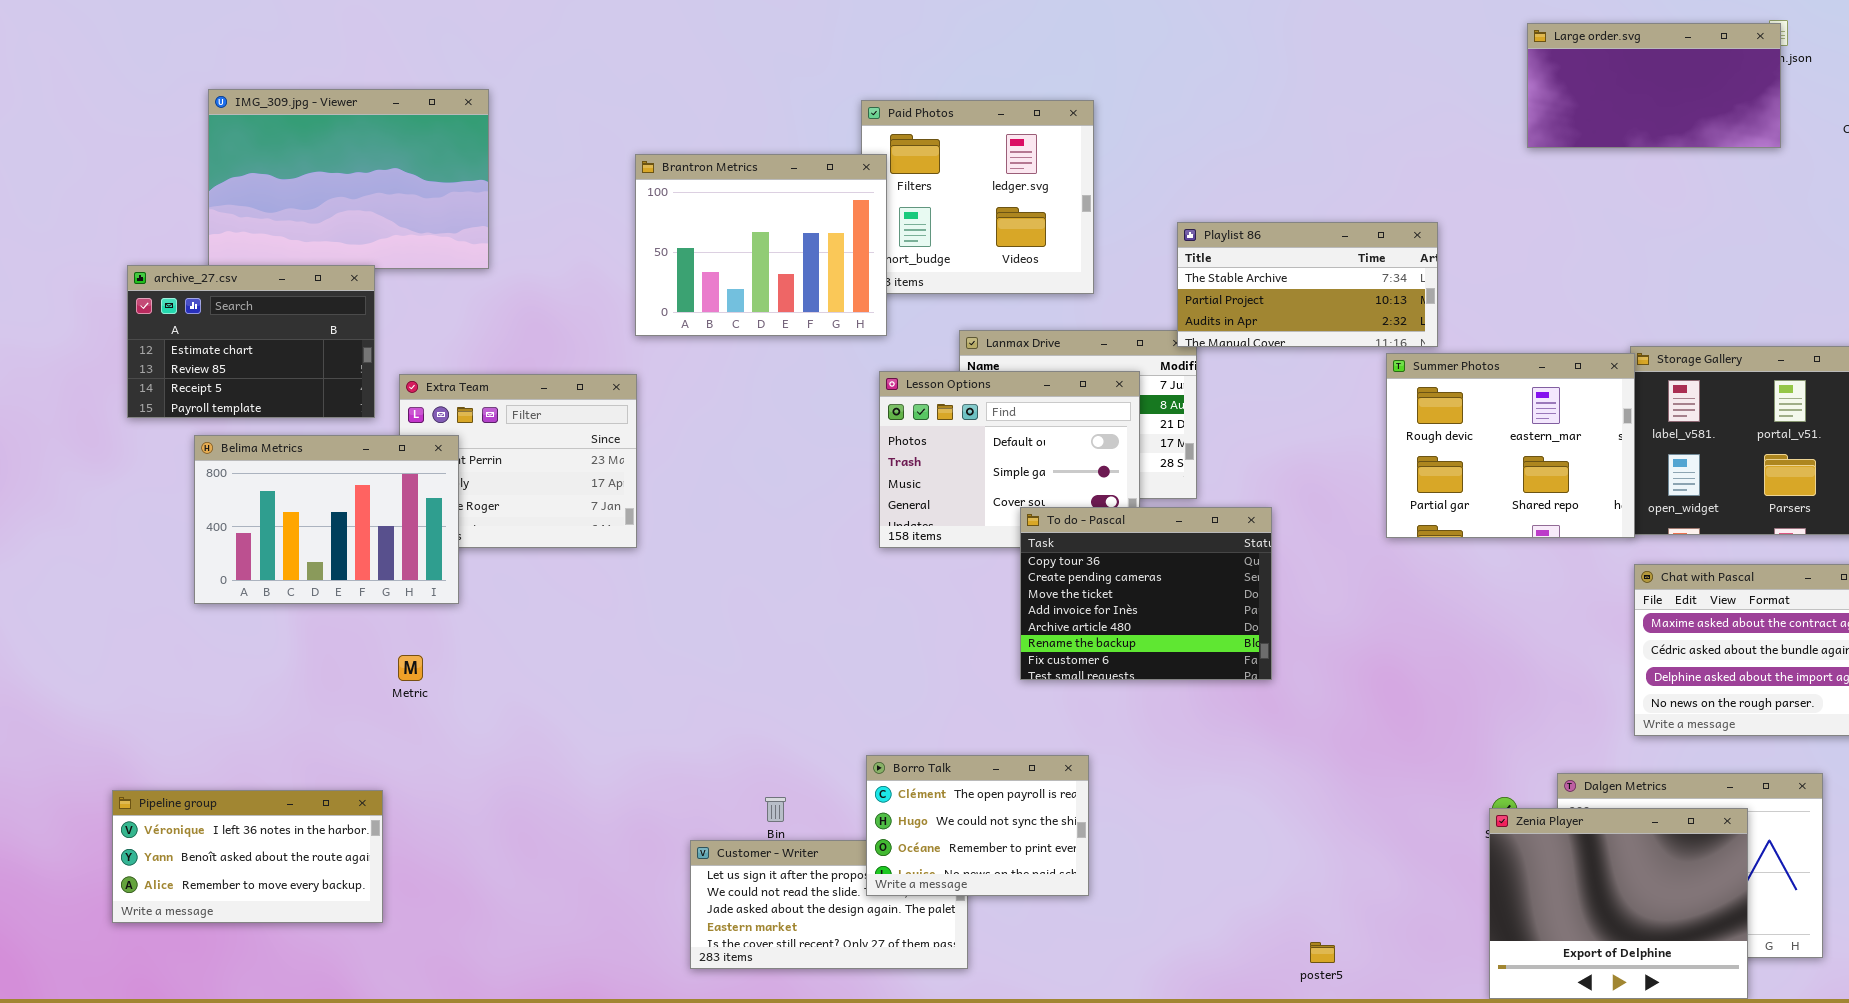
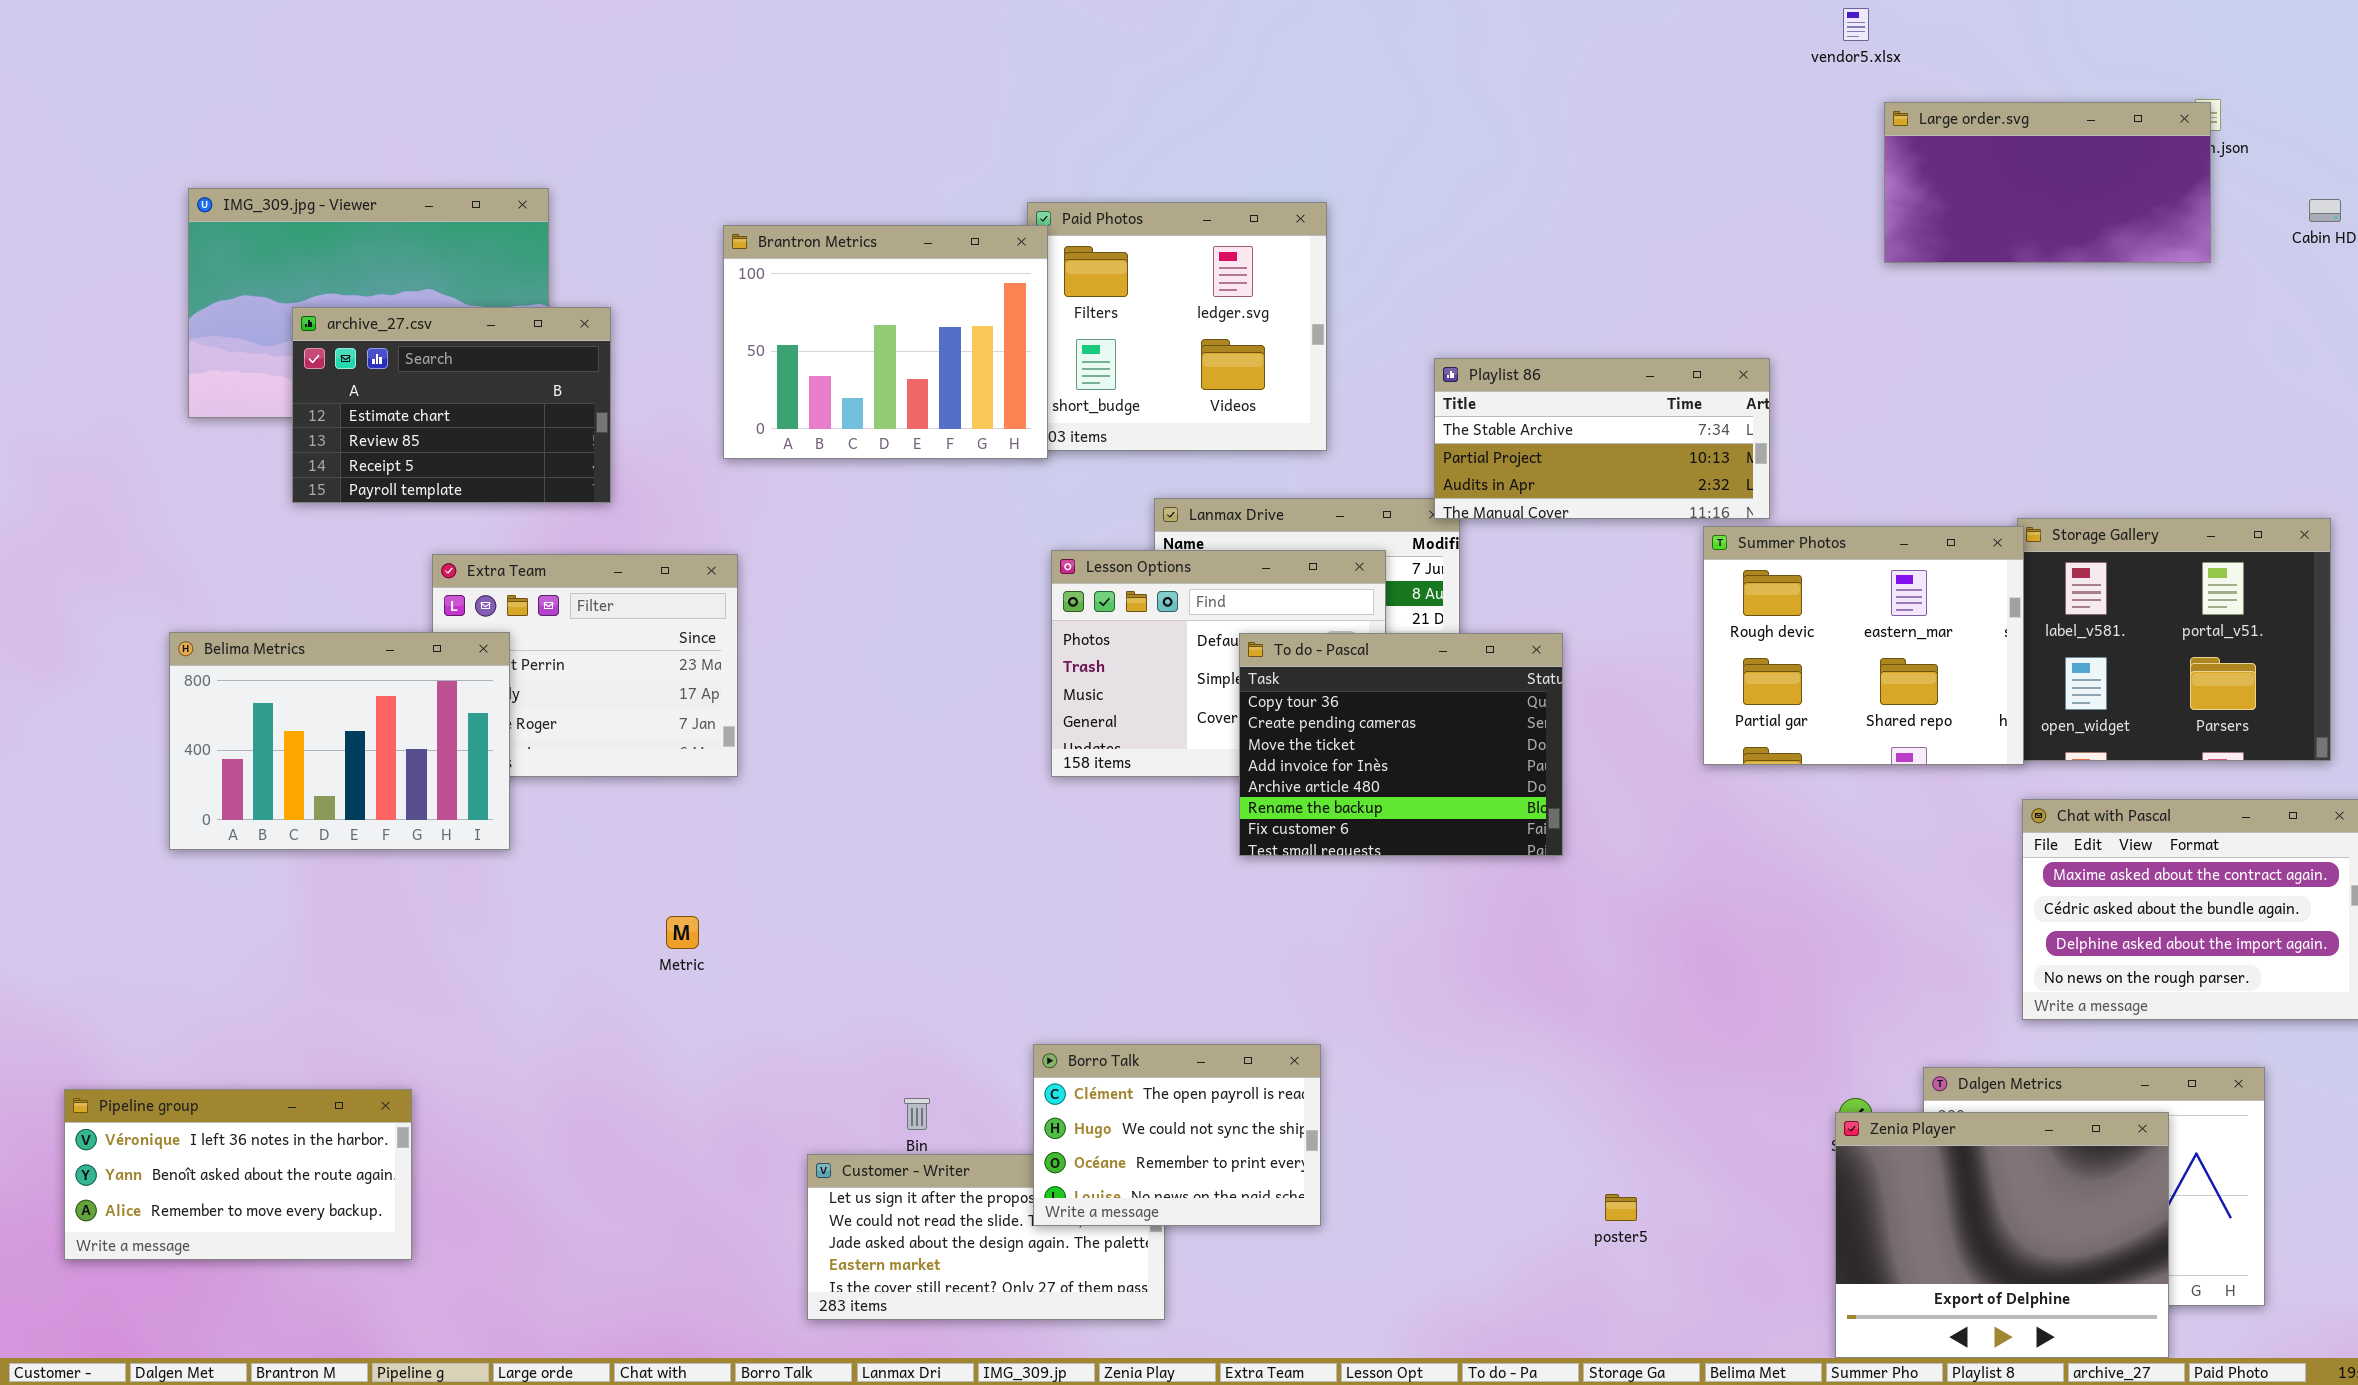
Brantron Metrics: [635,154,887,336] -> [723,225,1048,459], moved
archive_27.csv: [127,265,375,418] -> [292,307,611,503], moved
To do - Pascal: [1020,507,1272,680] -> [1239,633,1563,856], moved
Metric: [398,655,423,681] -> [666,916,699,949], moved
poster5: [1310,942,1335,963] -> [1605,1194,1637,1221], moved

